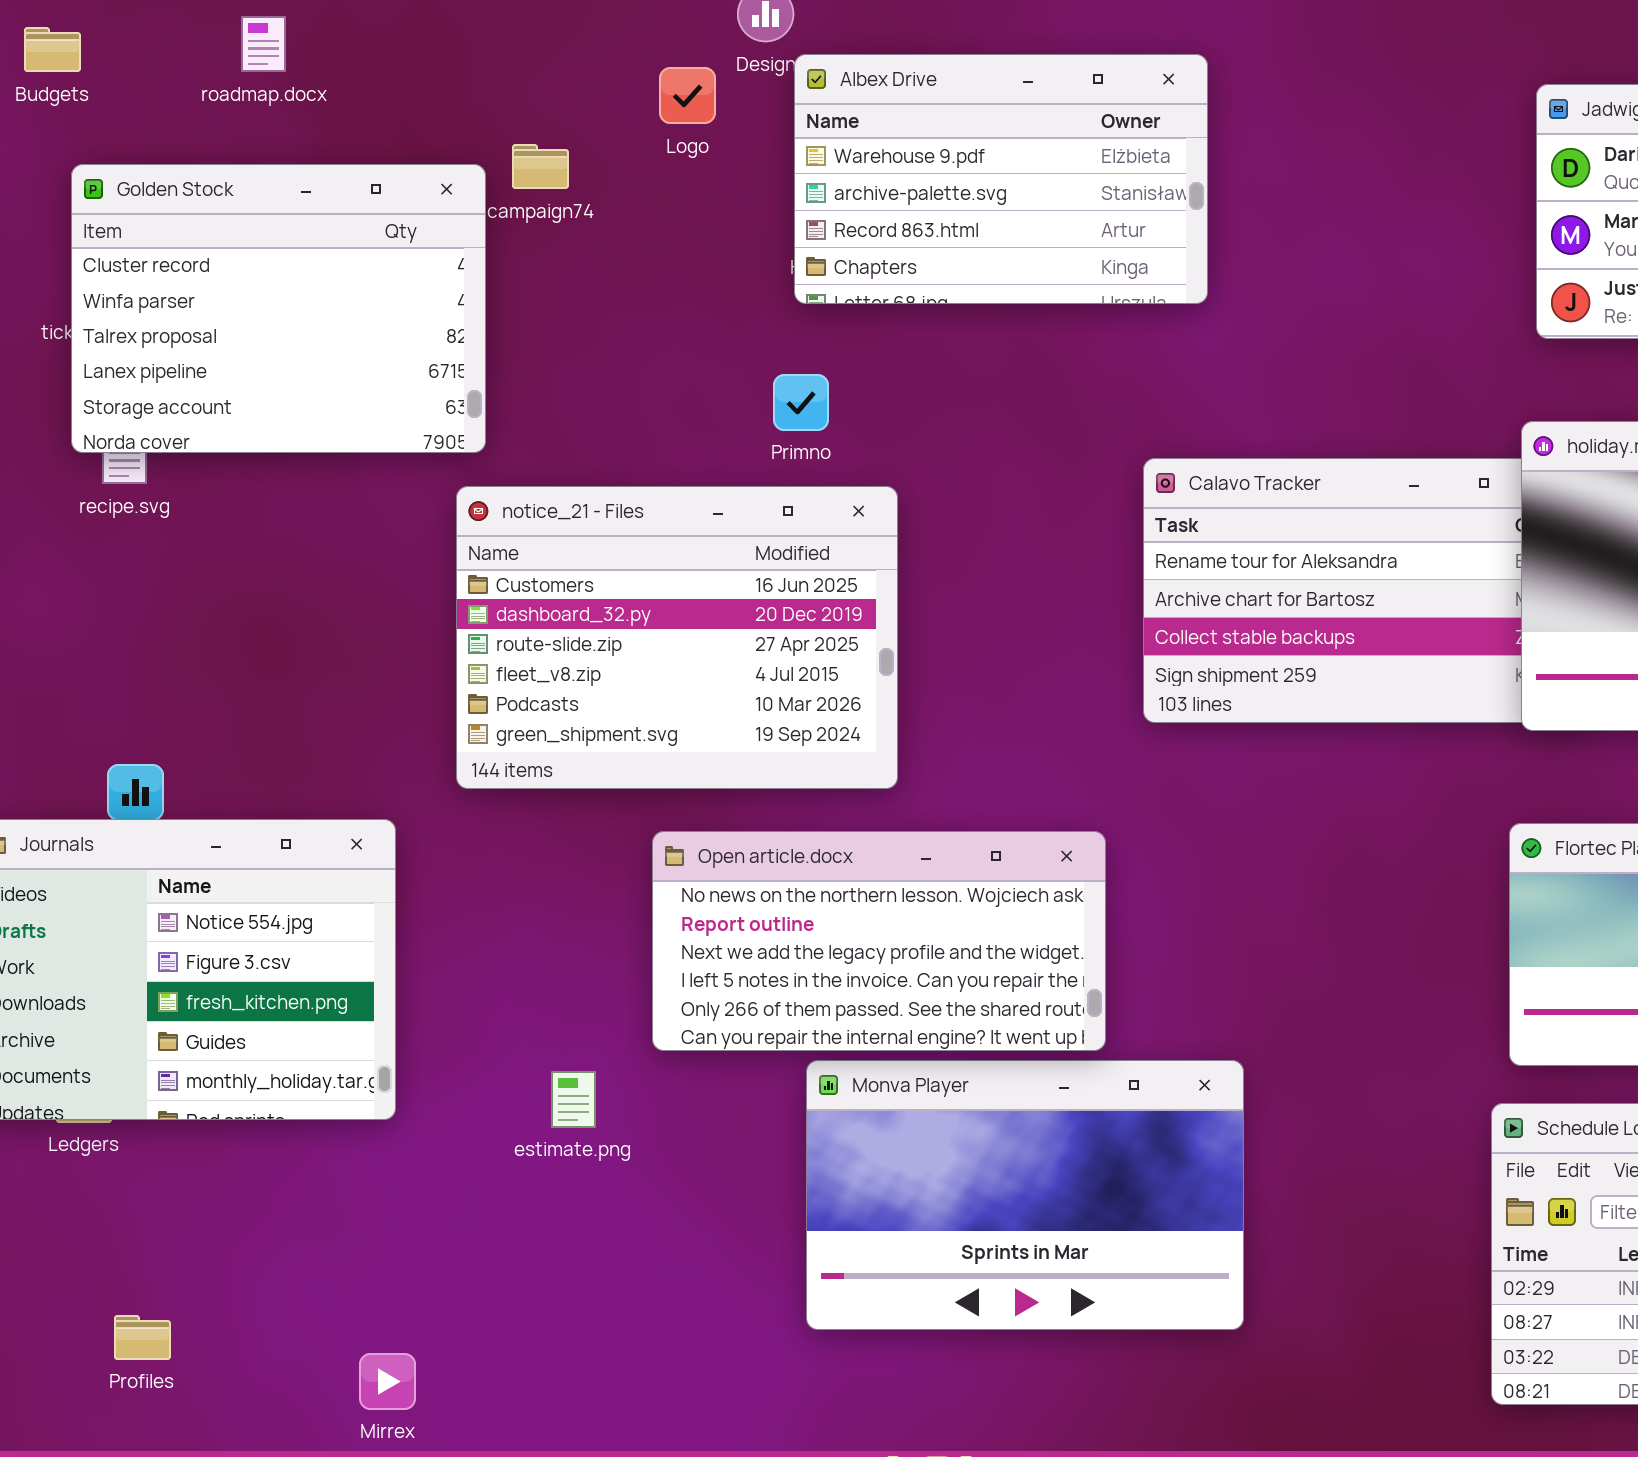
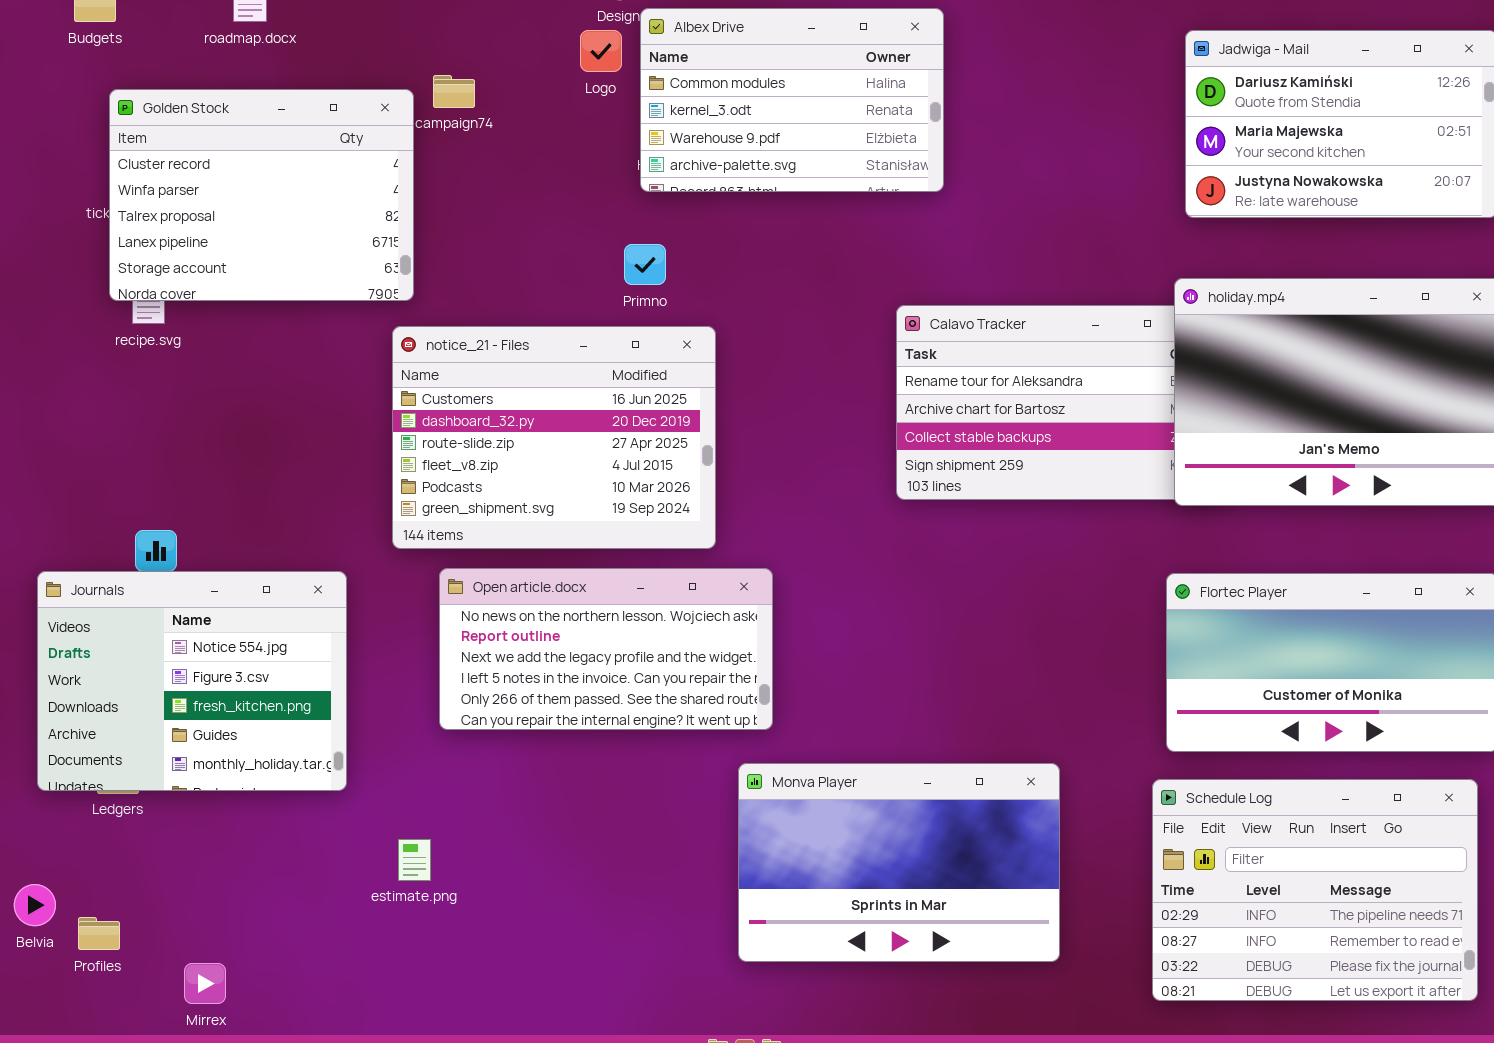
Albex Drive: [794,54,1208,304] -> [640,8,944,192], scrolled up 2 rows
Logo: [659,67,716,124] -> [580,30,622,72], moved
Open article.docx: [652,831,1106,1051] -> [439,568,773,730], moved
Monva Player: [806,1060,1244,1330] -> [738,763,1060,962], moved
estimate.png: [551,1071,596,1128] -> [398,839,431,881], moved
Profiles: [114,1315,171,1360] -> [78,917,120,950], moved
Mirrex: [359,1353,416,1410] -> [184,963,226,1004], moved

